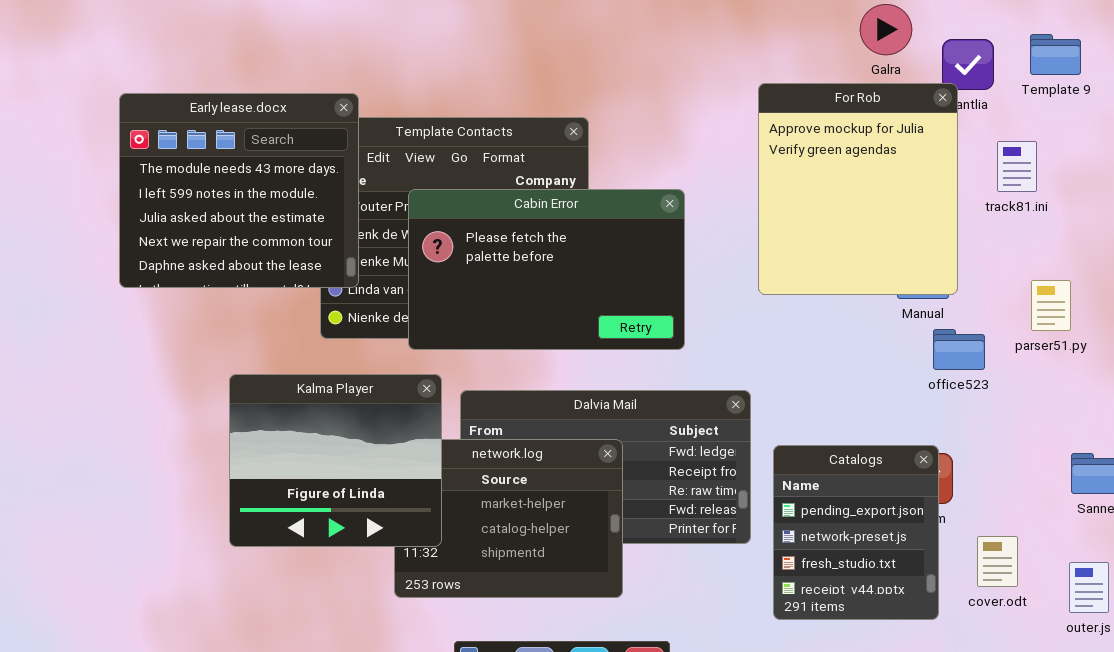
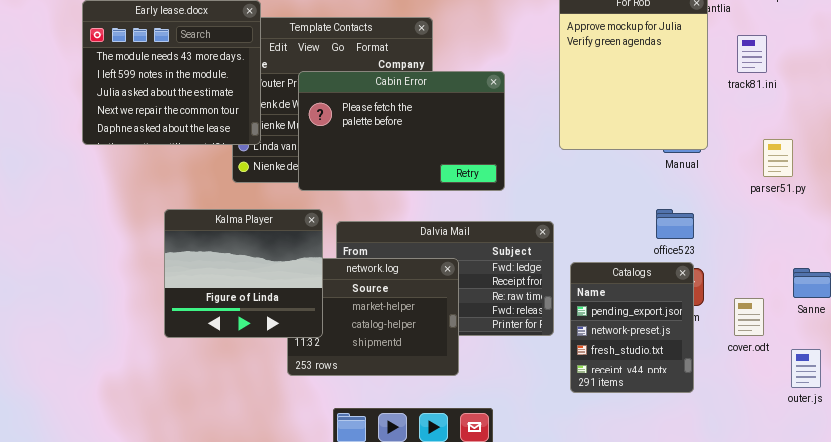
office523: [933,329,985,370] -> [656,209,694,239], moved
cover.odt: [977,536,1018,587] -> [734,298,764,336], moved

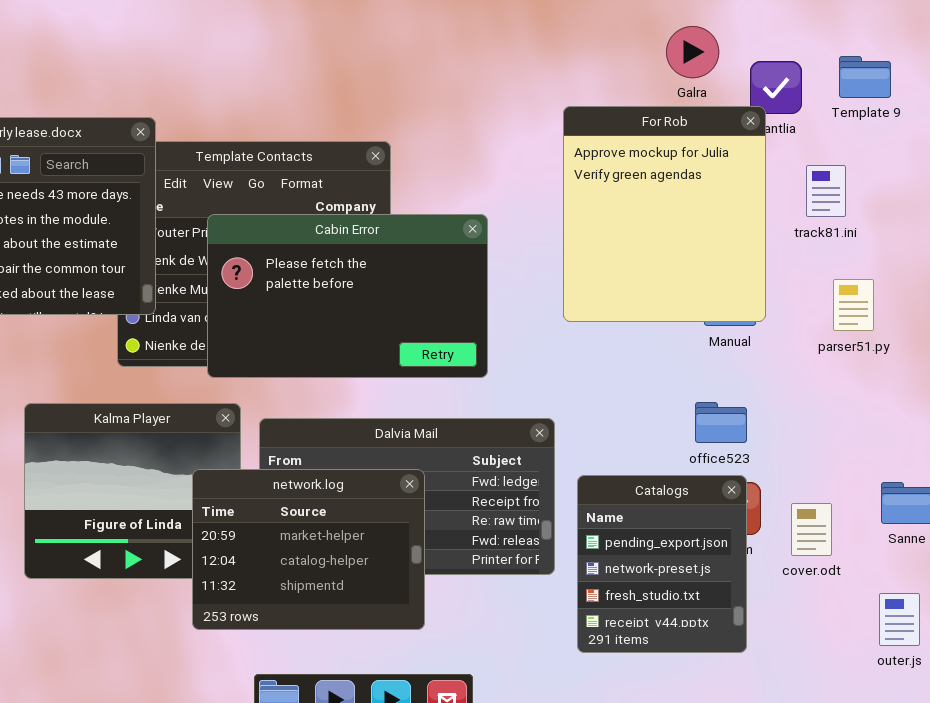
parser51.py: [763,139,793,177] -> [833,279,874,331], moved
network.log: [287,258,459,376] -> [192,469,425,630], raised
cover.odt: [734,298,764,336] -> [791,503,832,556], moved

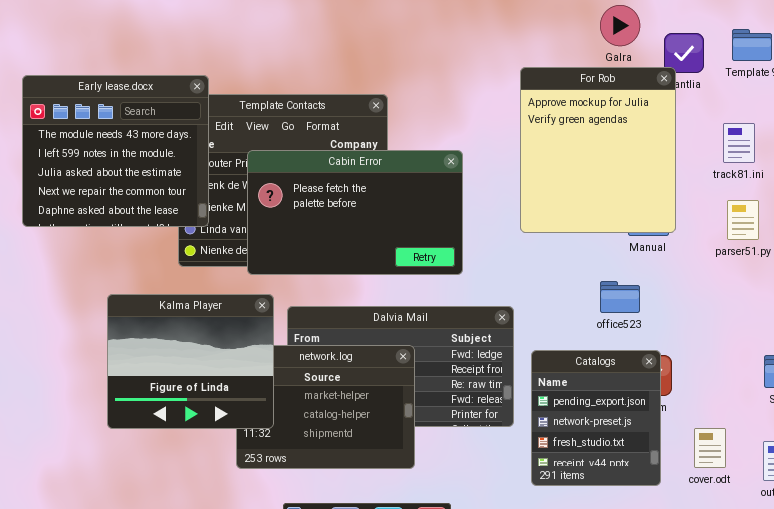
track81.ini: [806,165,846,217] -> [723,123,755,163], moved
office523: [695,402,747,443] -> [600,281,640,313], moved
Kalma Player: [24,403,241,579] -> [107,294,274,429], raised
cover.odt: [791,503,832,556] -> [694,428,726,468], moved

